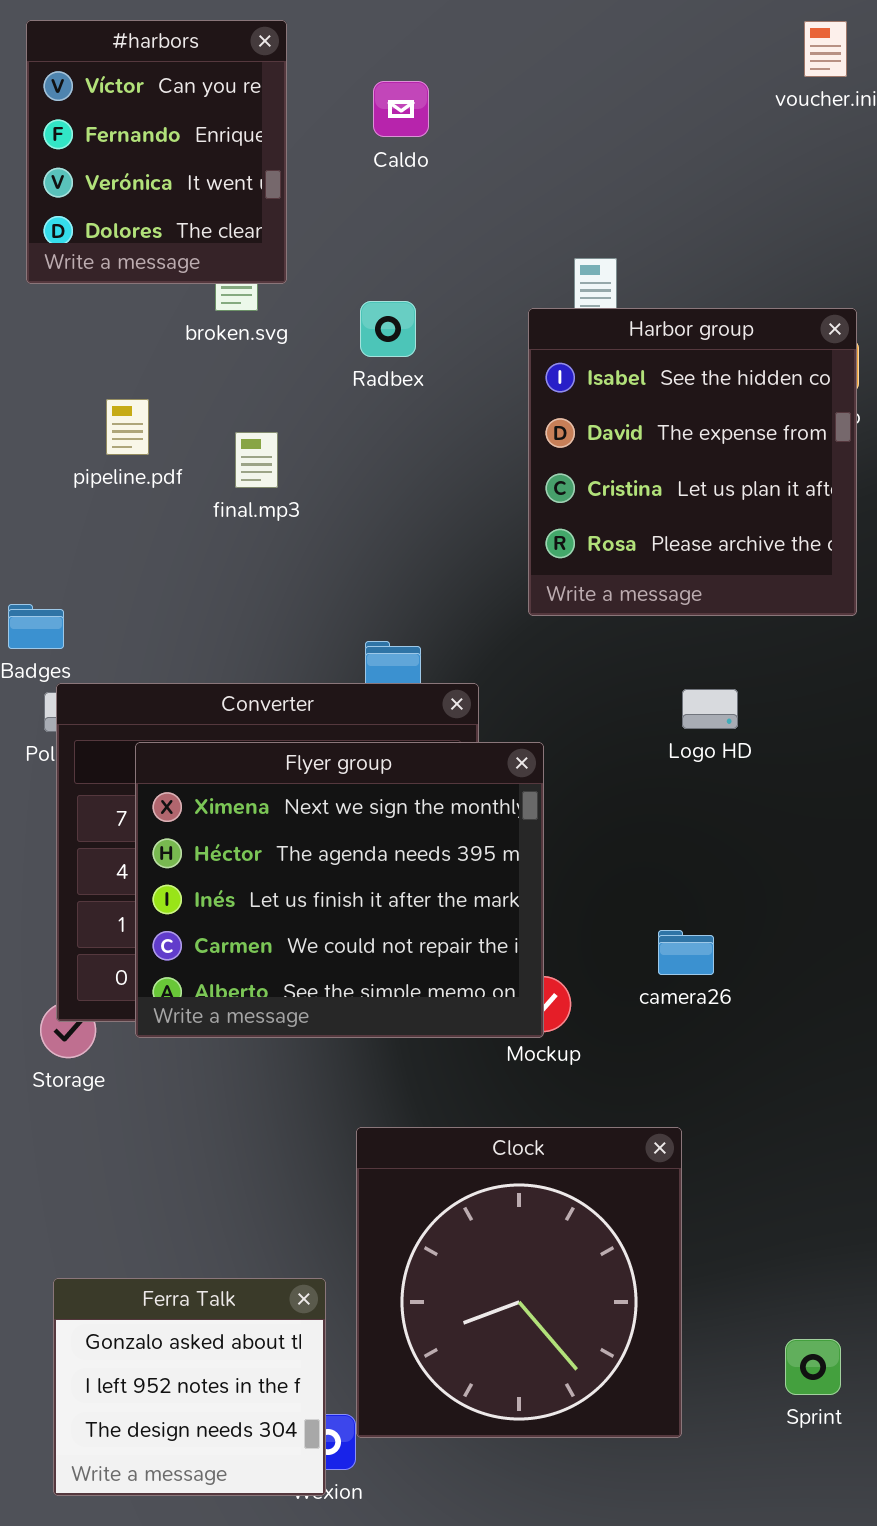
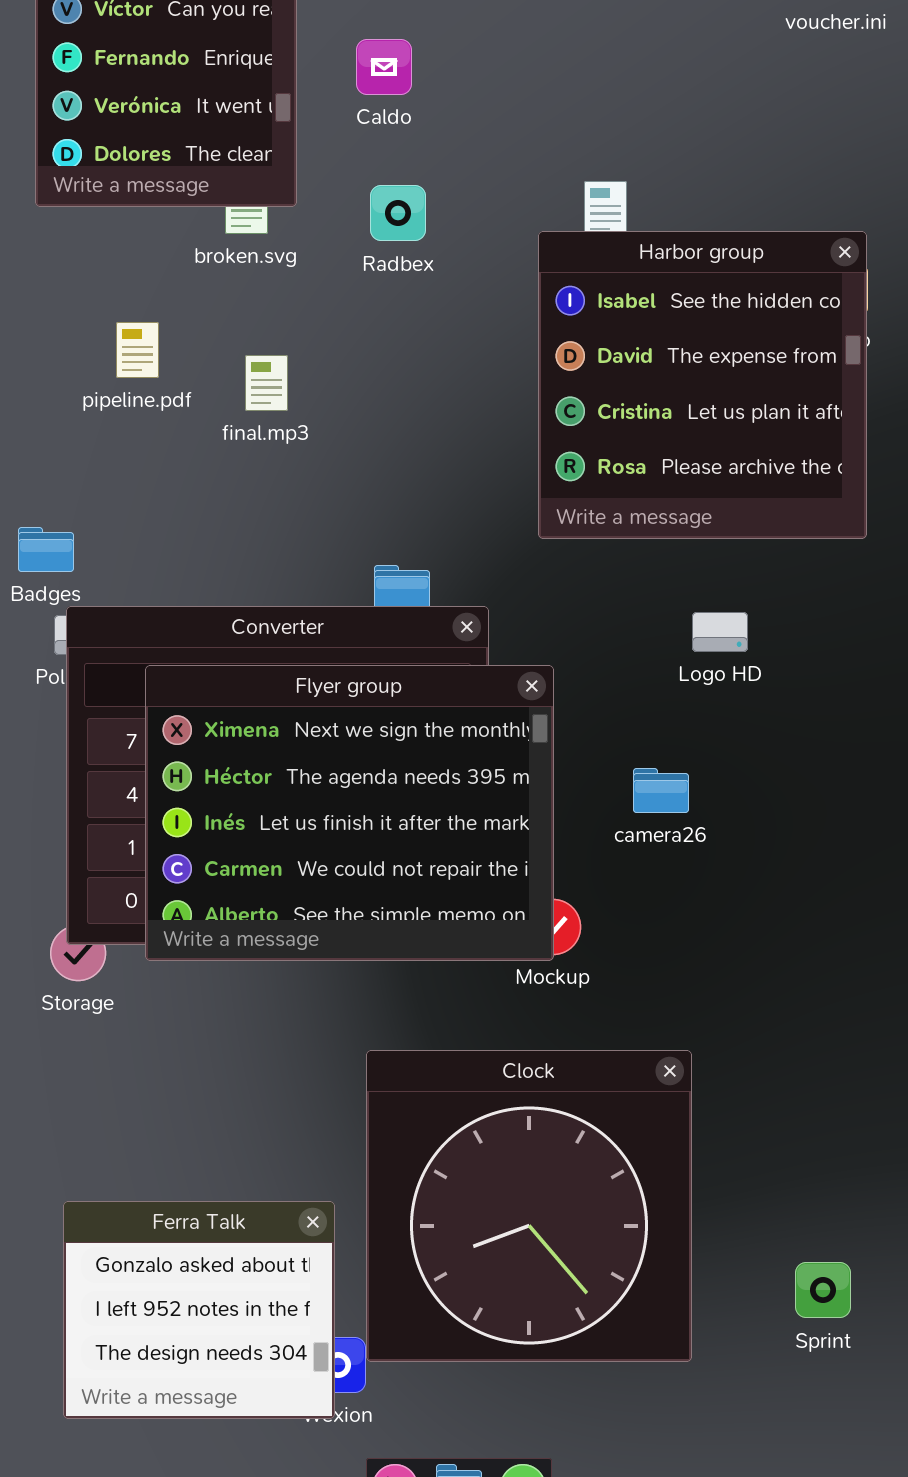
Caldo: [373,81,429,137] -> [356,39,412,95], moved
Radbex: [360,301,416,357] -> [370,185,426,241], moved
camera26: [658,930,714,975] -> [633,768,689,813], moved

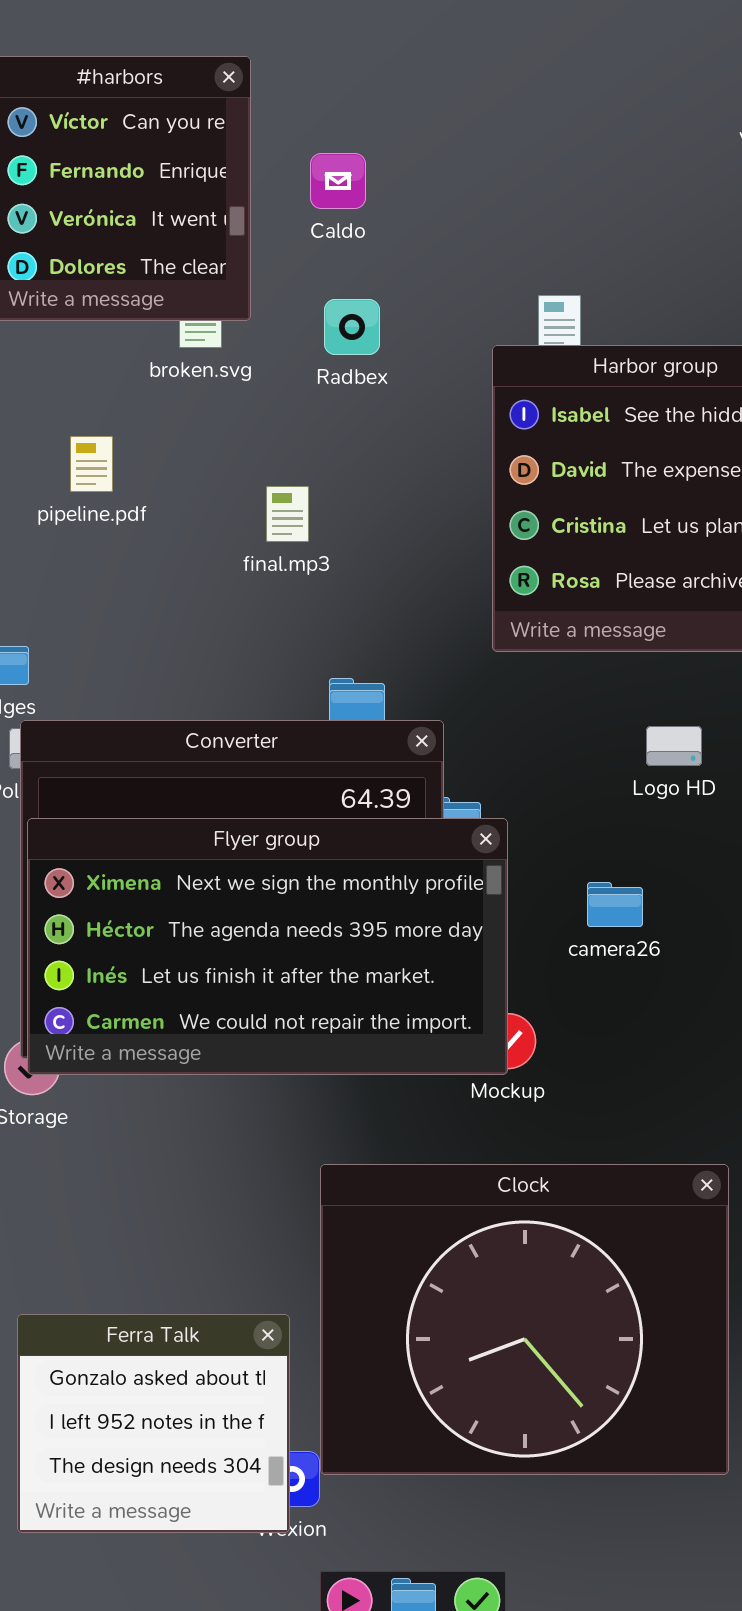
final.mp3: [245,355,288,411] -> [266,486,309,542], moved
Flyer group: [145,665,554,961] -> [27,818,508,1075], resized
Clock: [366,1050,692,1362] -> [320,1164,729,1475], resized

